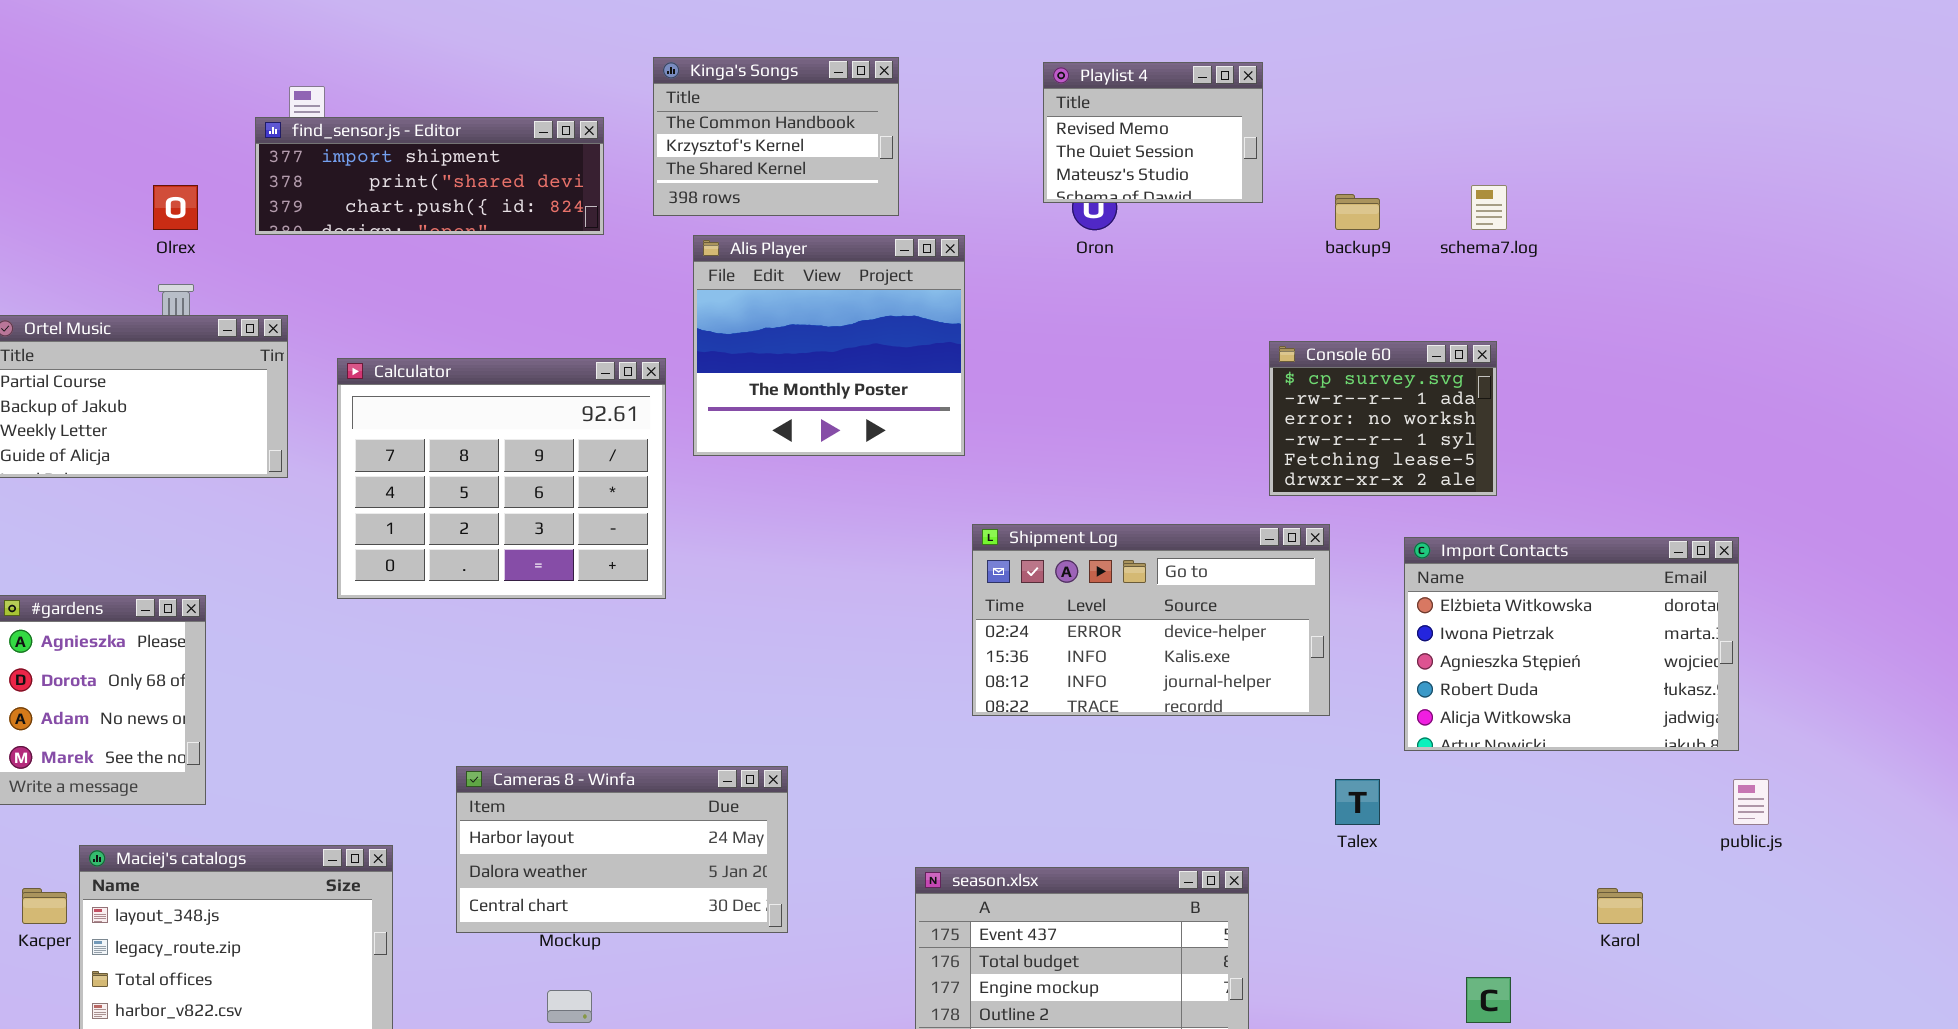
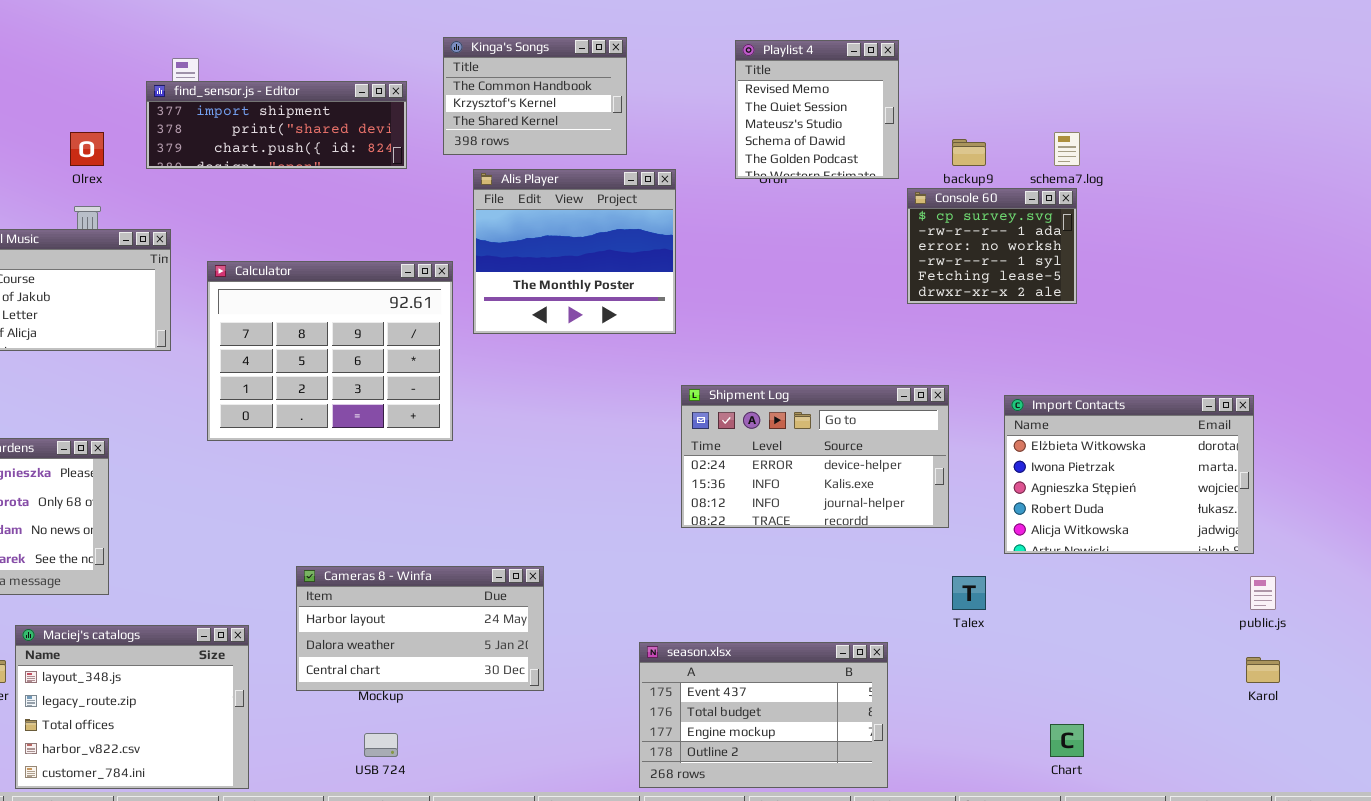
Playlist 4: [1043,62,1263,203] -> [735,40,899,179], resized
Console 60: [1269,341,1497,496] -> [907,188,1077,304], moved
Karol: [1597,888,1643,924] -> [1246,657,1280,683], moved

